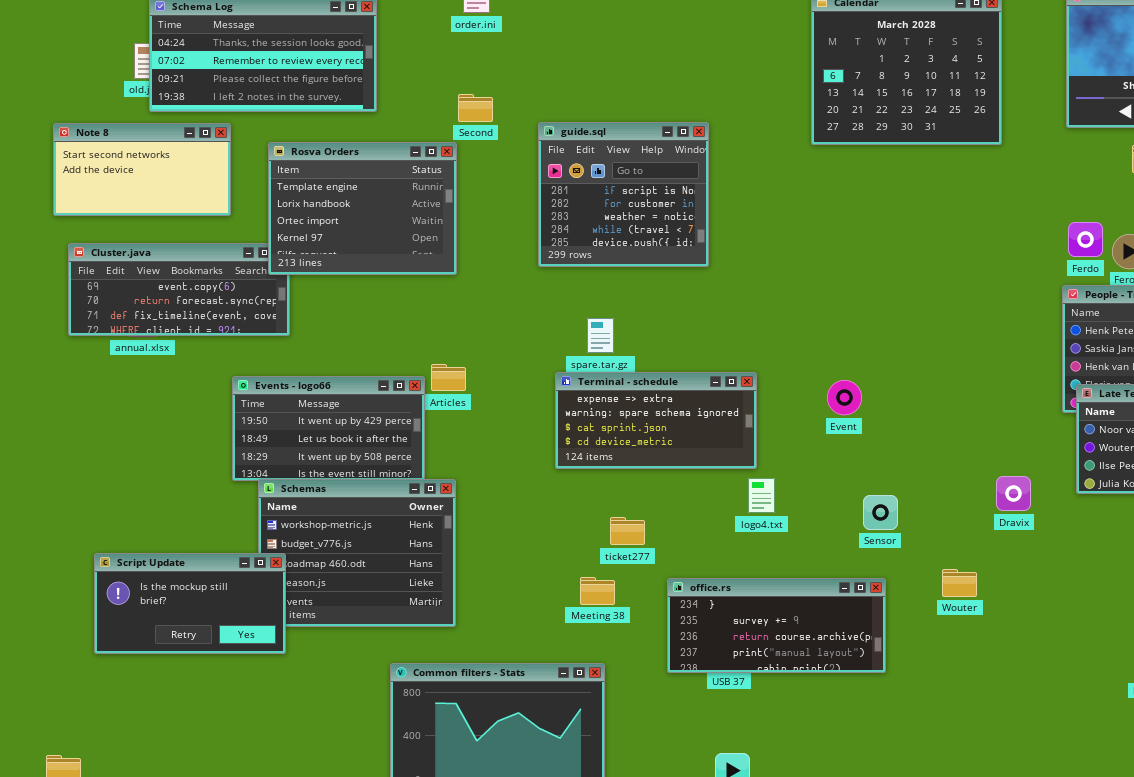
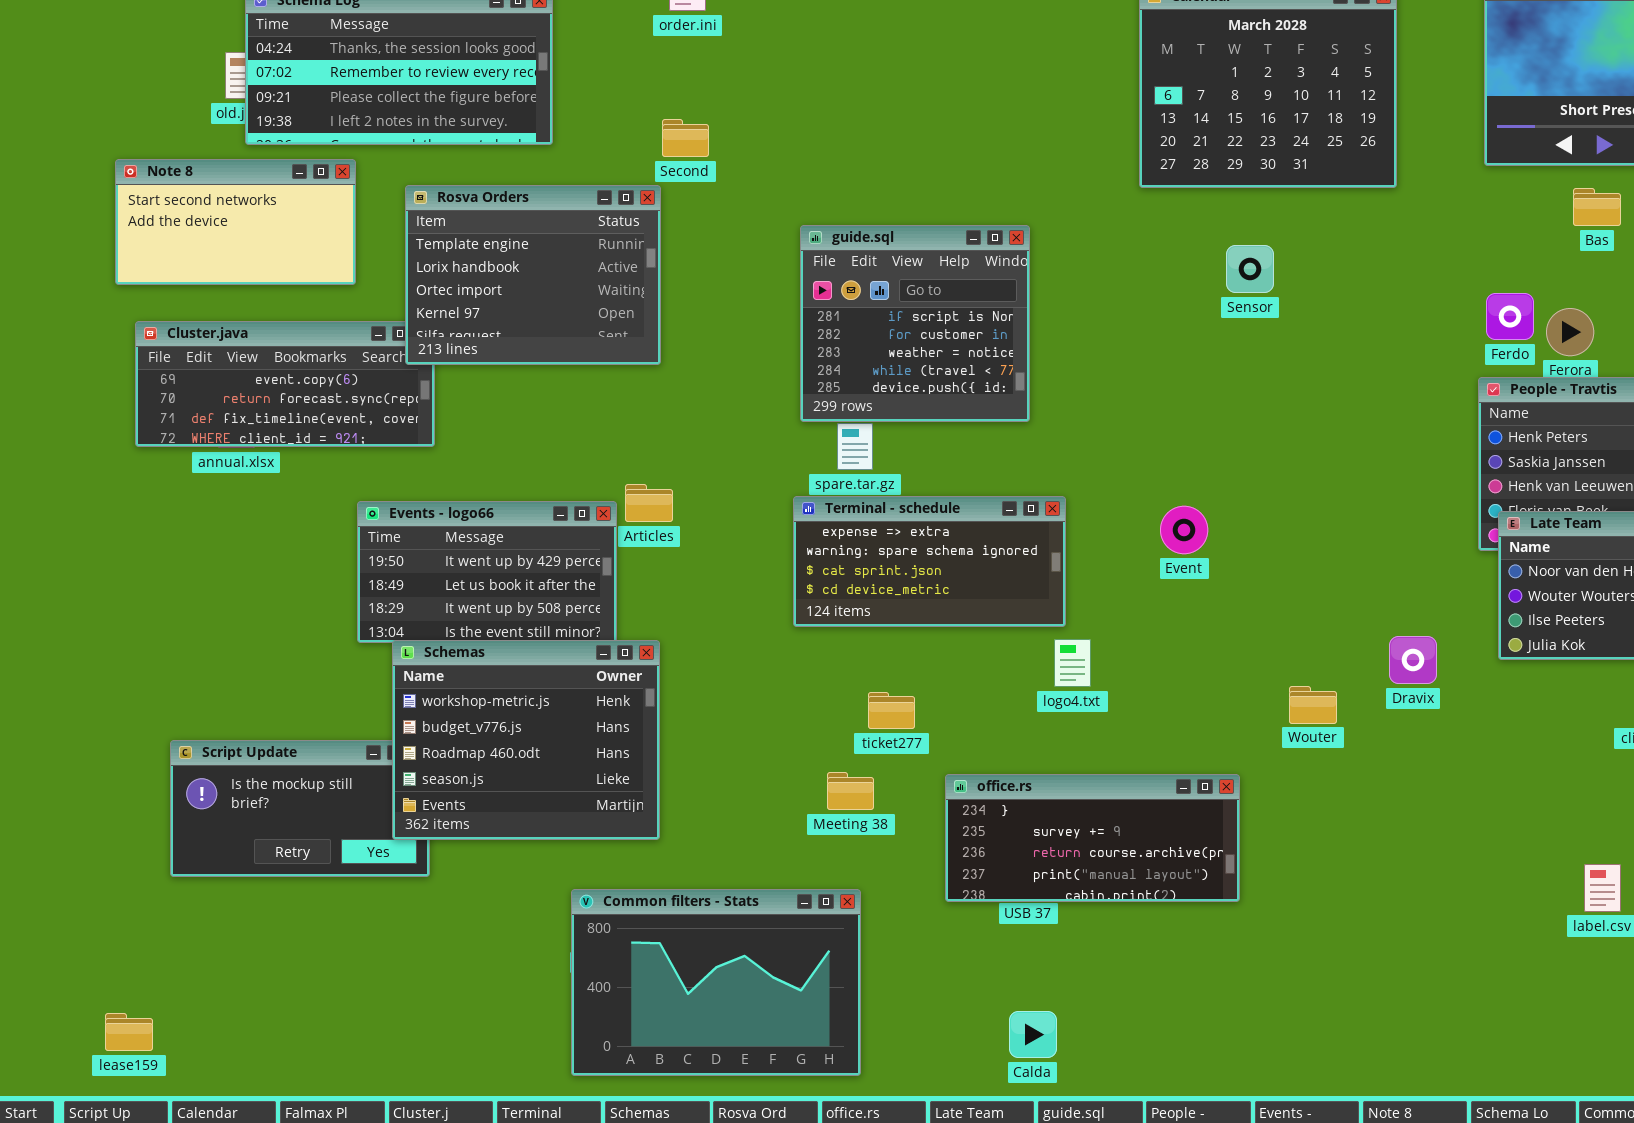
guide.sql: [538,122,709,267] -> [800,225,1030,422], moved
Schemas: [258,479,456,627] -> [392,640,660,840], raised
Sensor: [863,495,898,530] -> [1226,245,1274,293], moved
Wouter: [942,569,977,597] -> [1289,686,1337,724], moved

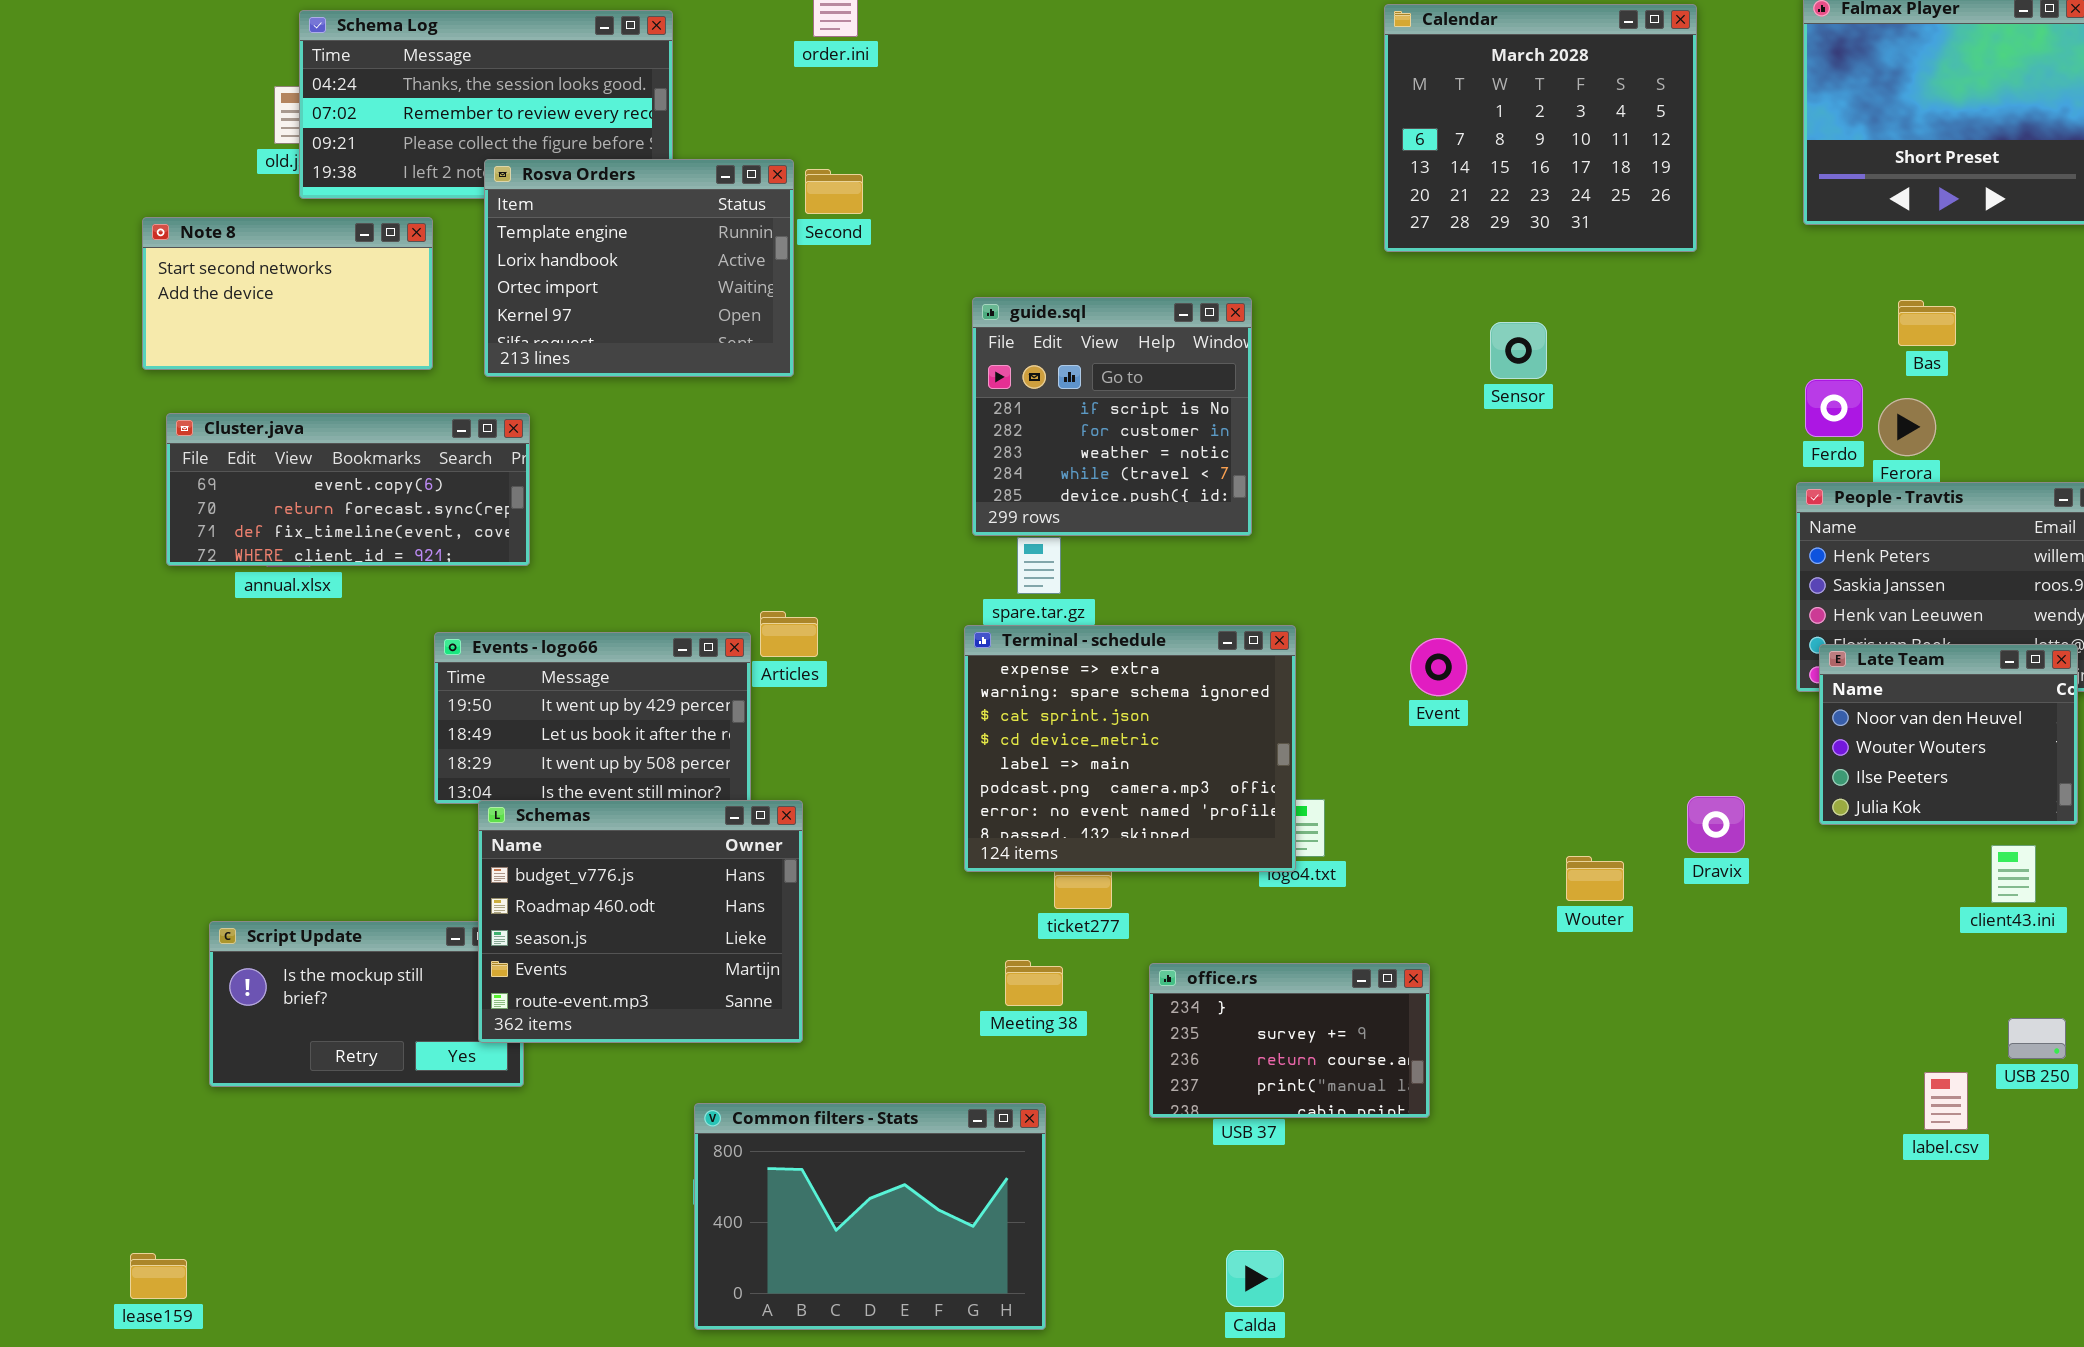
Rosva Orders: [405,185,661,365] -> [484,159,794,377], moved
Bas: [1573,188,1621,226] -> [1898,300,1956,346], moved
Terminal - schedule: [793,496,1066,627] -> [964,625,1296,872], resized
Schemas: [392,640,660,840] -> [478,800,803,1043], scrolled down 1 row
office.rs: [945,774,1240,902] -> [1149,963,1430,1118], resized

